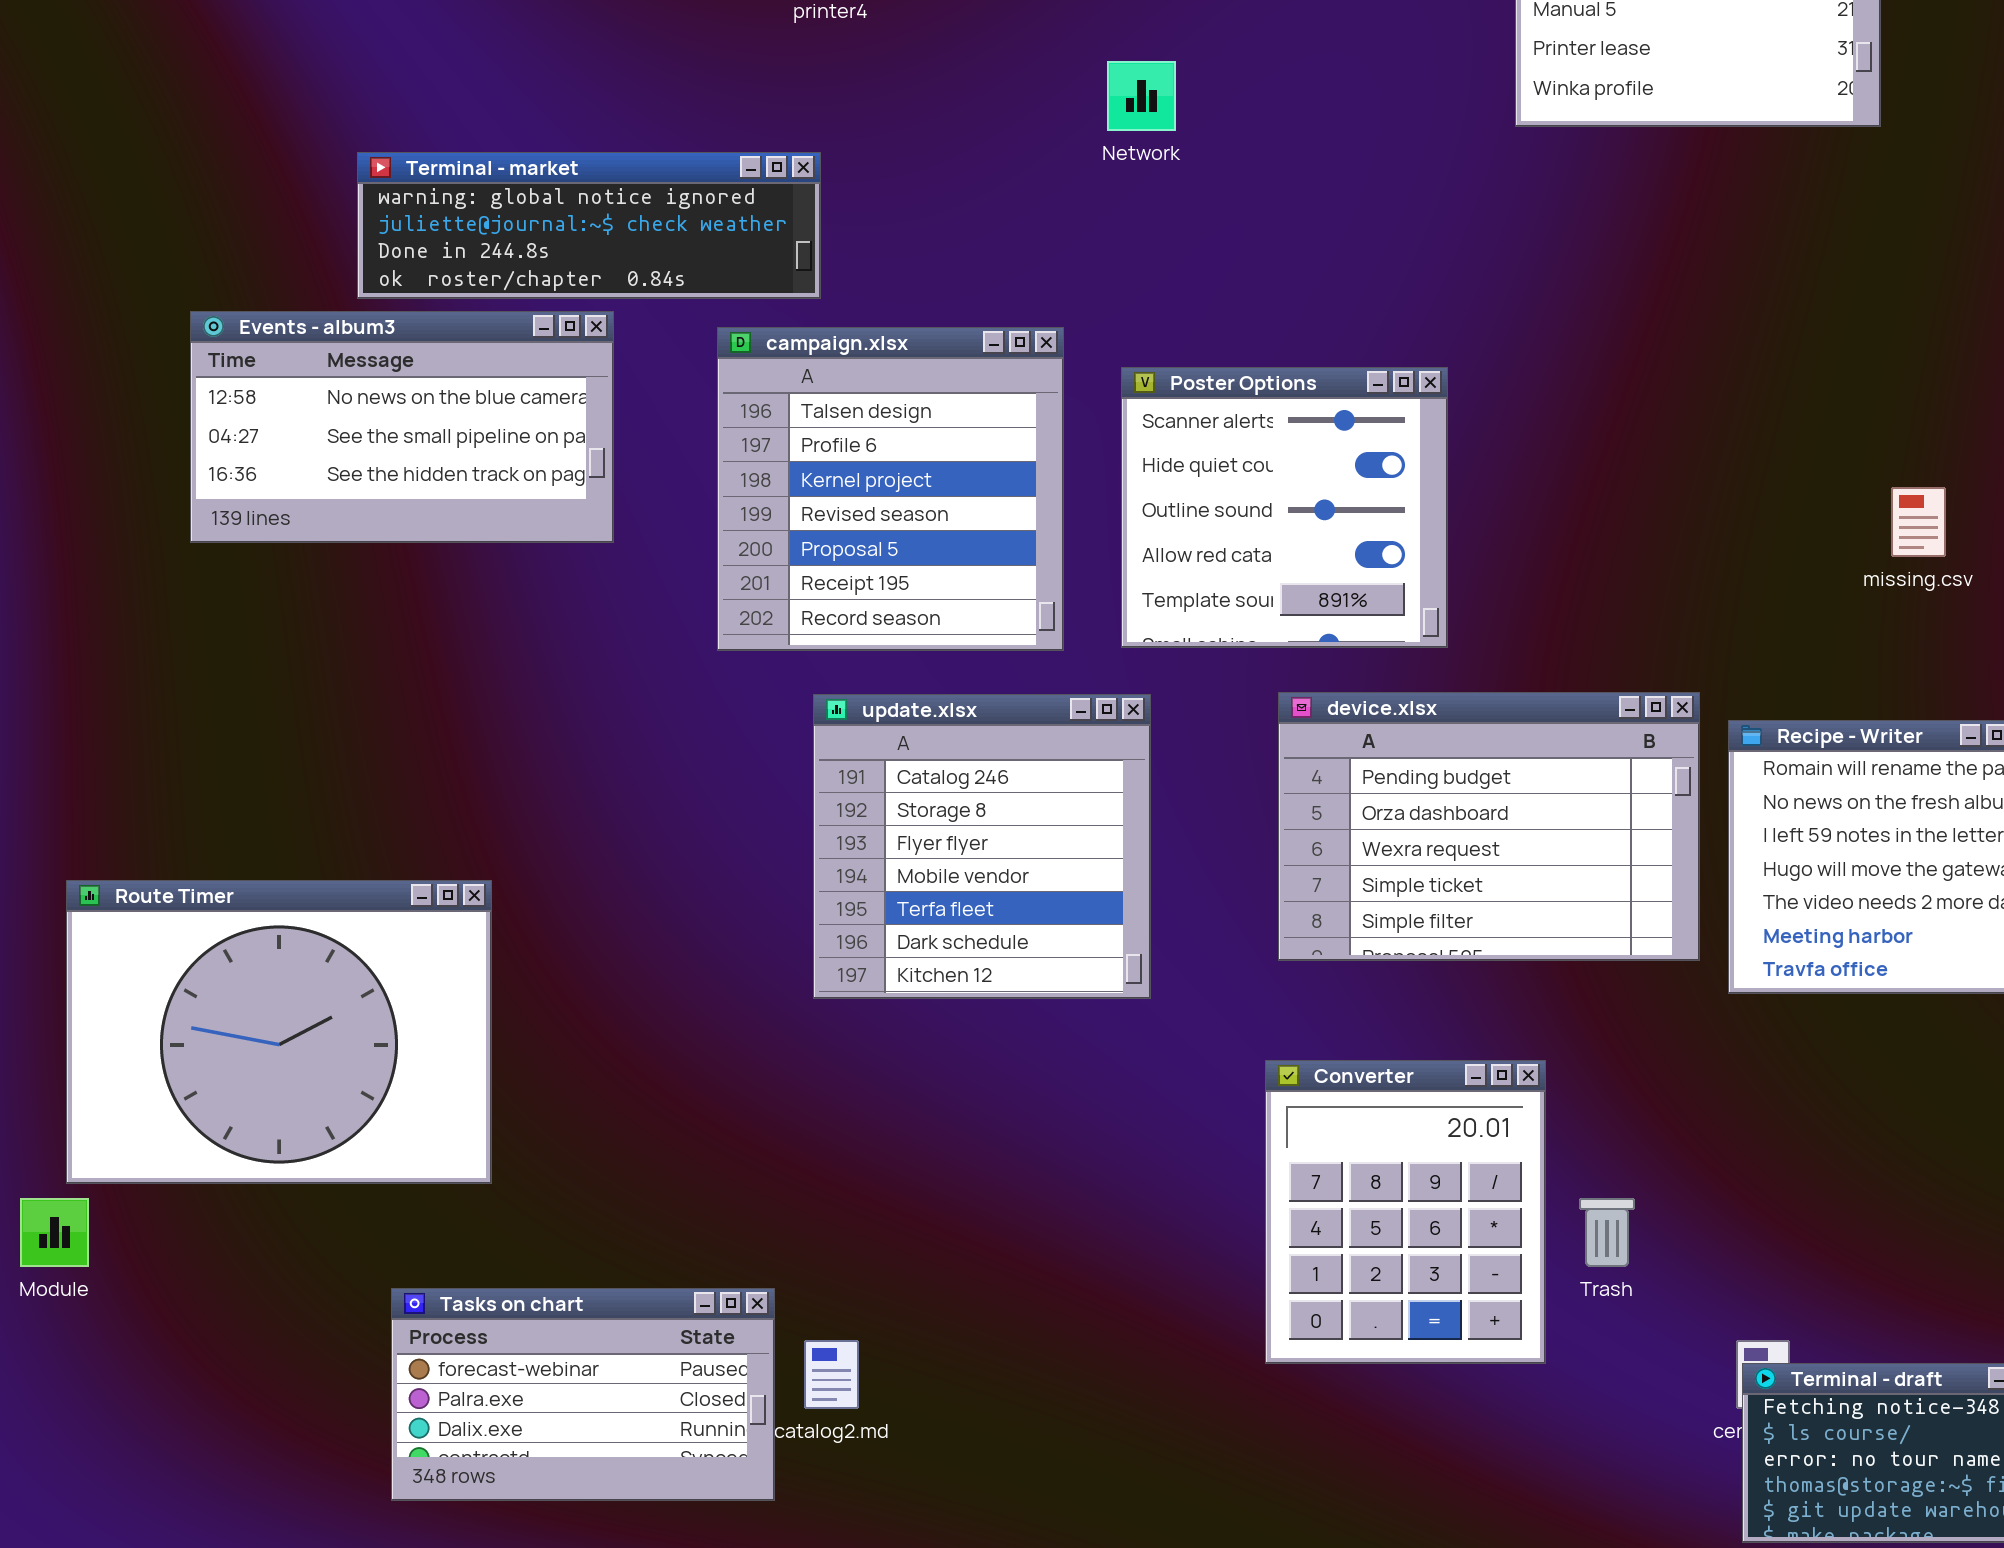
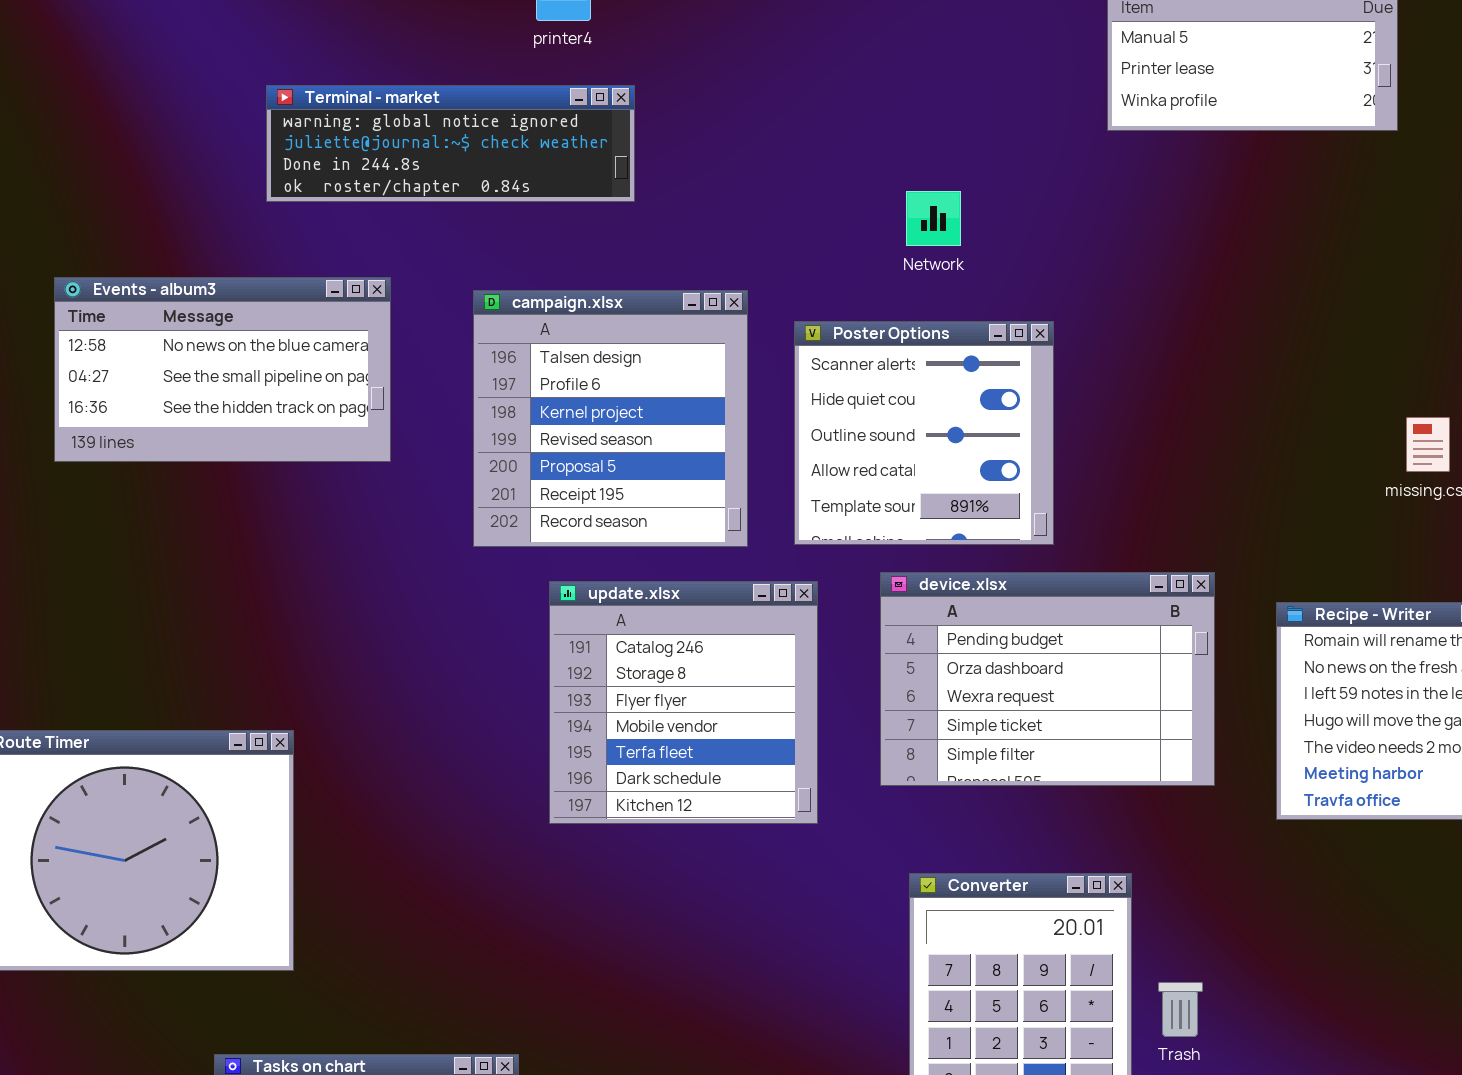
Network: [1107,61,1176,131] -> [906,191,961,246], moved
Terminal - market: [357,152,821,299] -> [266,85,635,202], moved
device.xlsx: [1278,692,1700,961] -> [880,572,1215,786], moved

